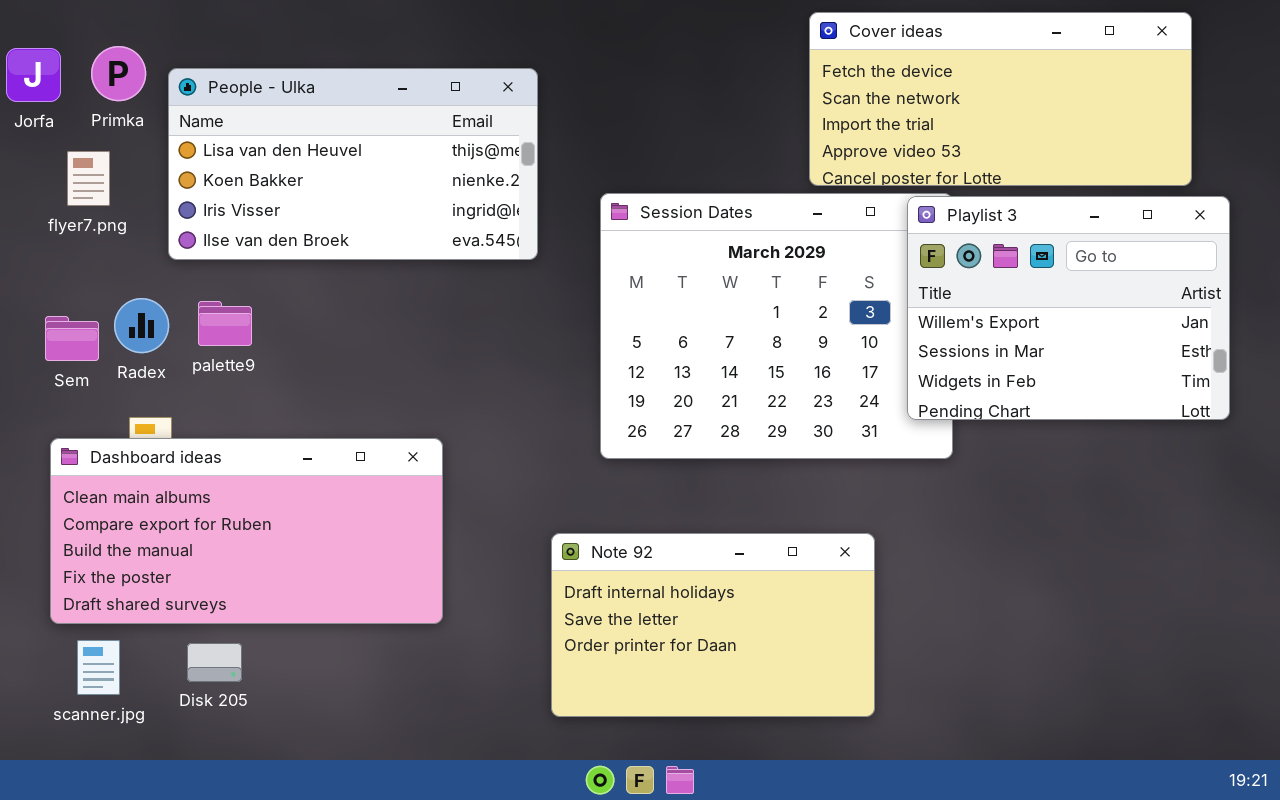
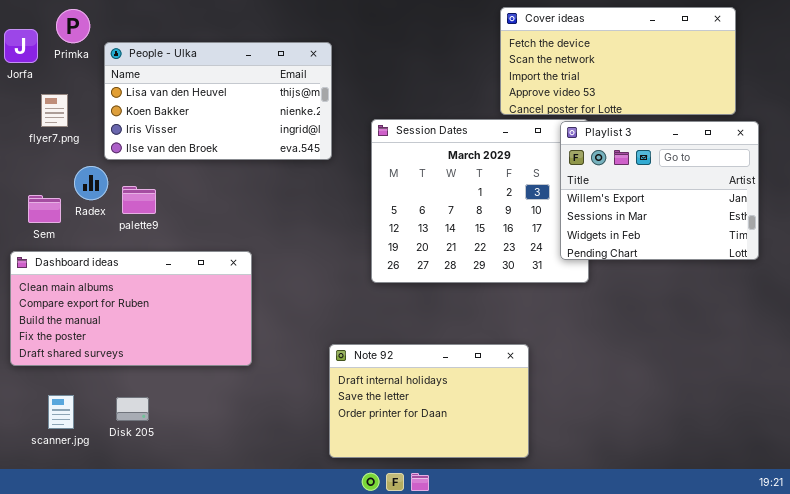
Primka: [91,46,146,101] -> [56,9,90,43], moved
Radex: [114,298,169,353] -> [74,166,108,200], moved
Dashboard ideas: [50,438,443,624] -> [10,251,252,366], moved
Note 92: [551,533,875,717] -> [329,344,529,458], moved

